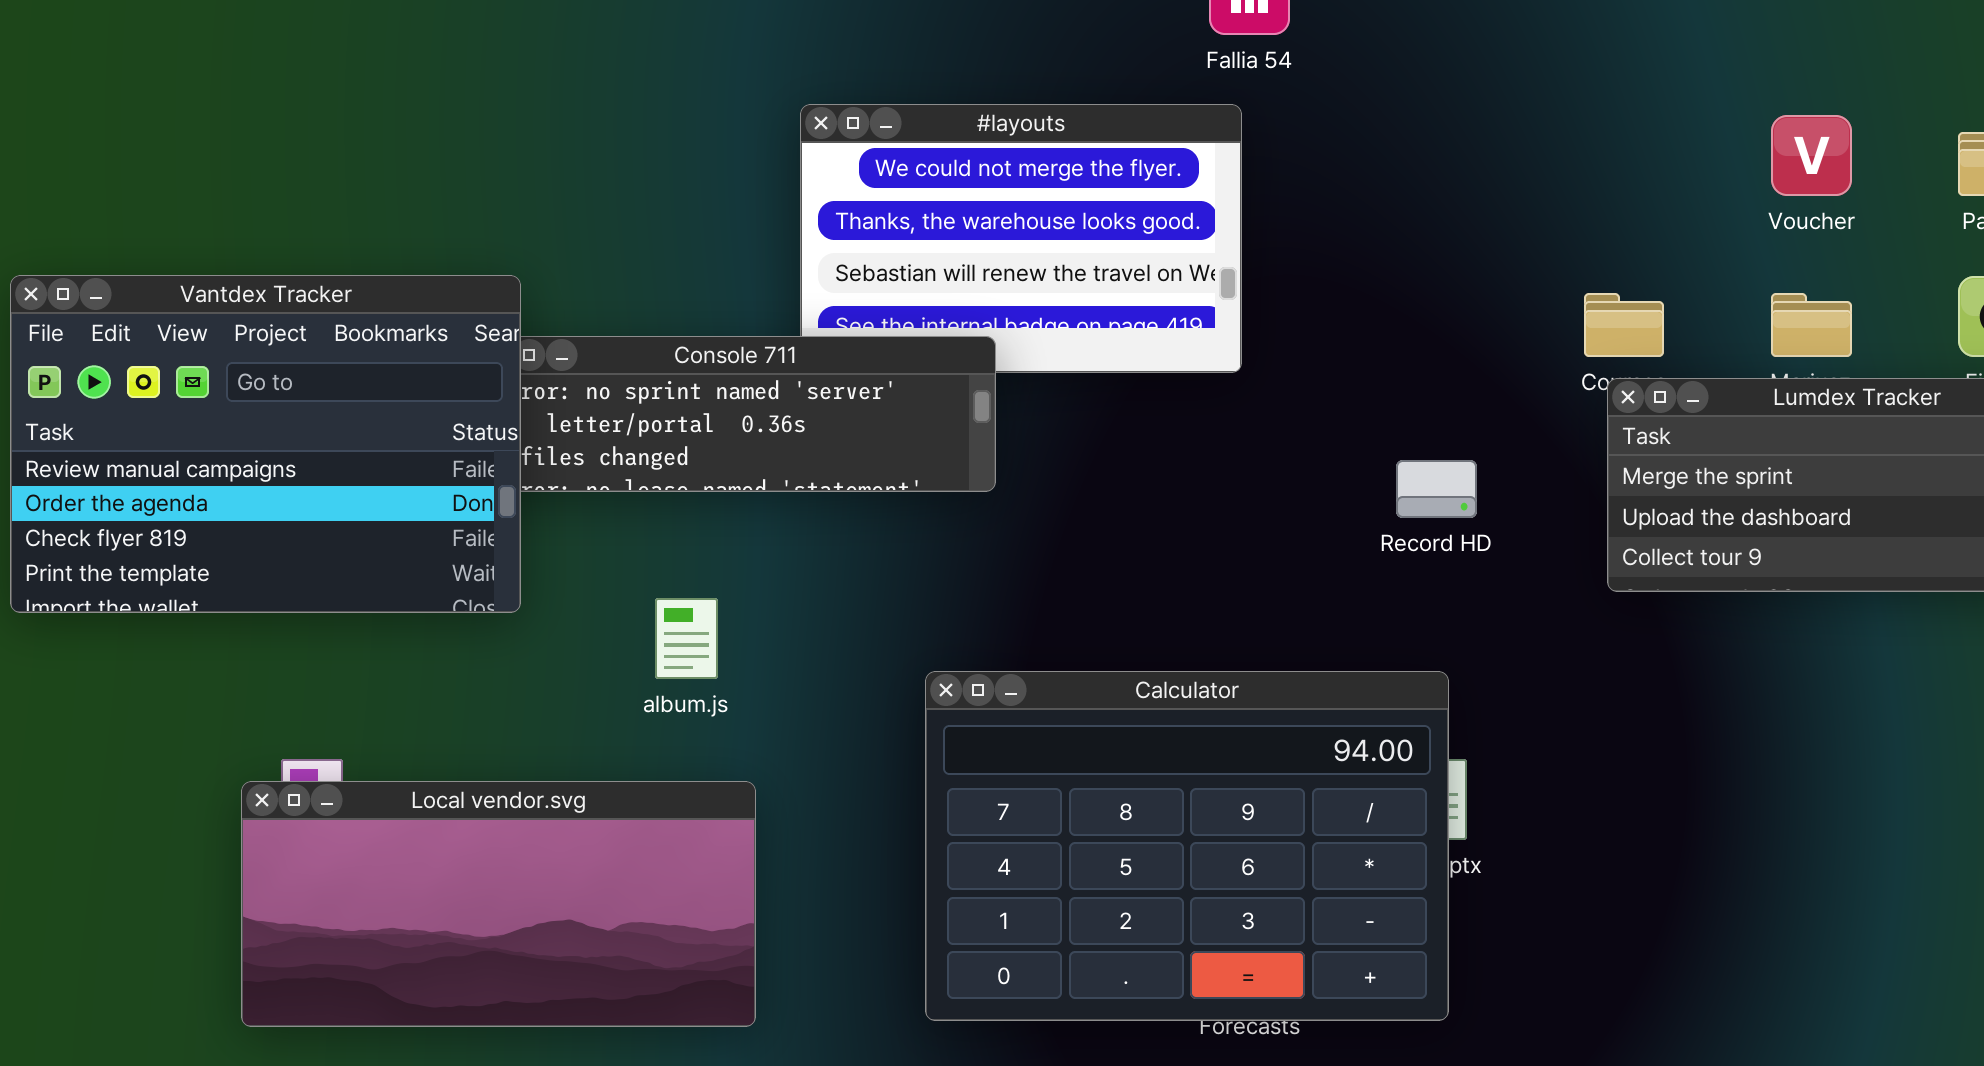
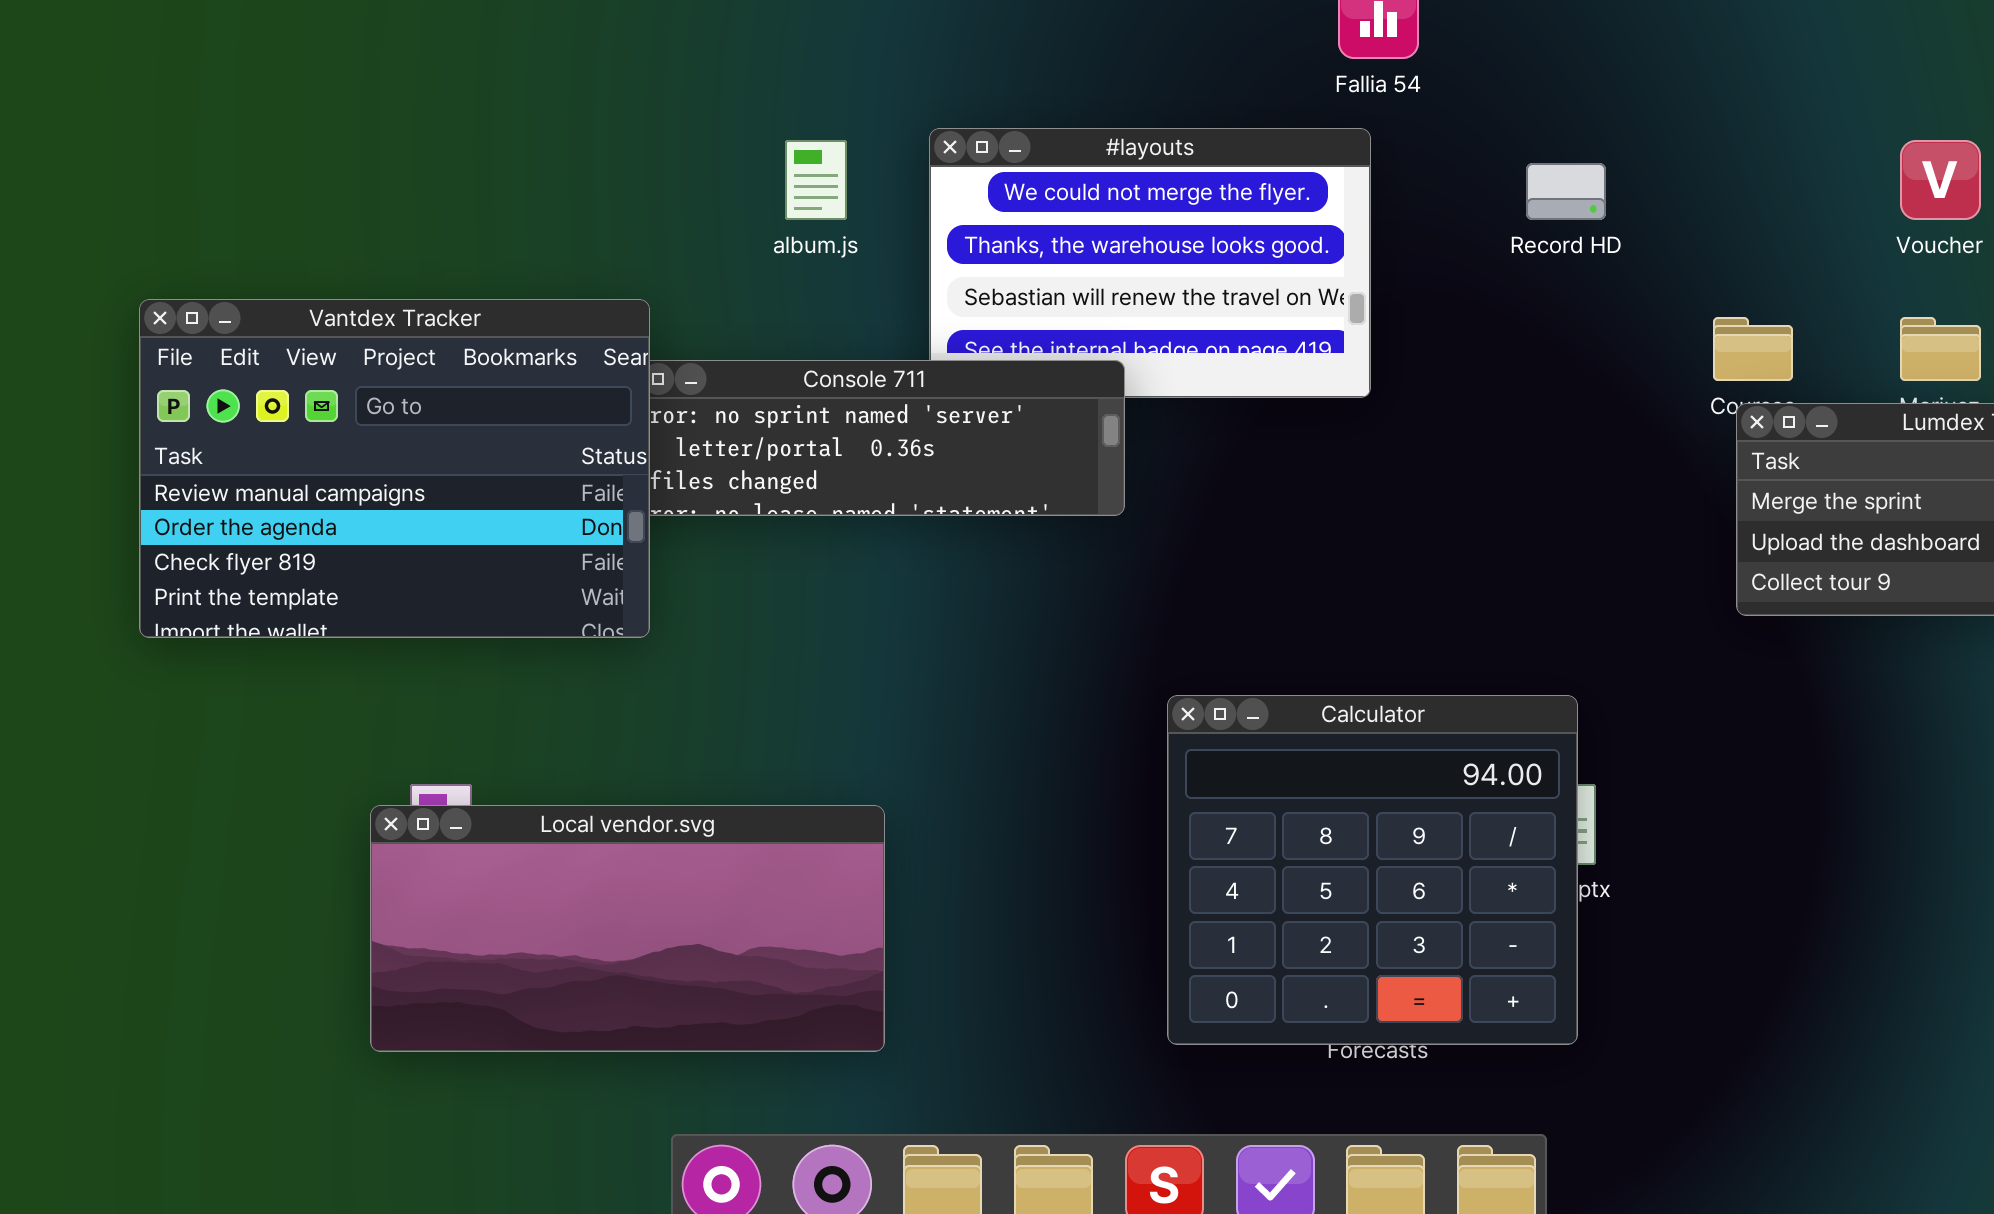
Record HD: [1396,460,1477,518] -> [1526,163,1606,220], moved
album.js: [655,598,718,679] -> [785,140,847,220], moved
Calculator: [925,671,1449,1021] -> [1167,695,1578,1045], resized

